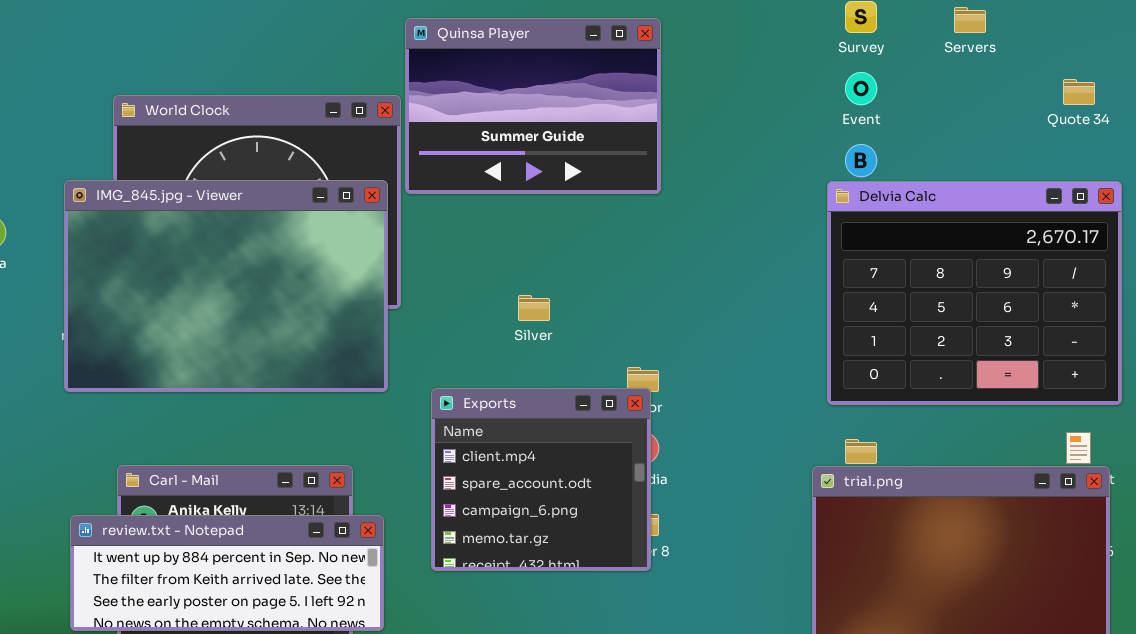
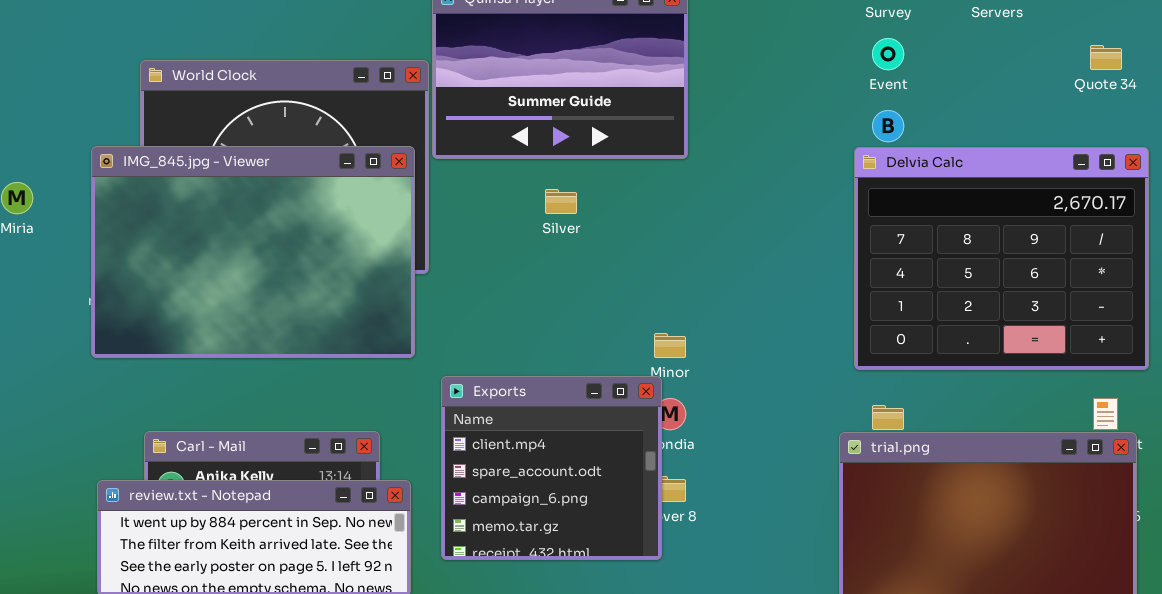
Silver: [518,295,550,321] -> [545,189,577,214], moved
Exports: [431,388,651,571] -> [441,376,662,560], moved

